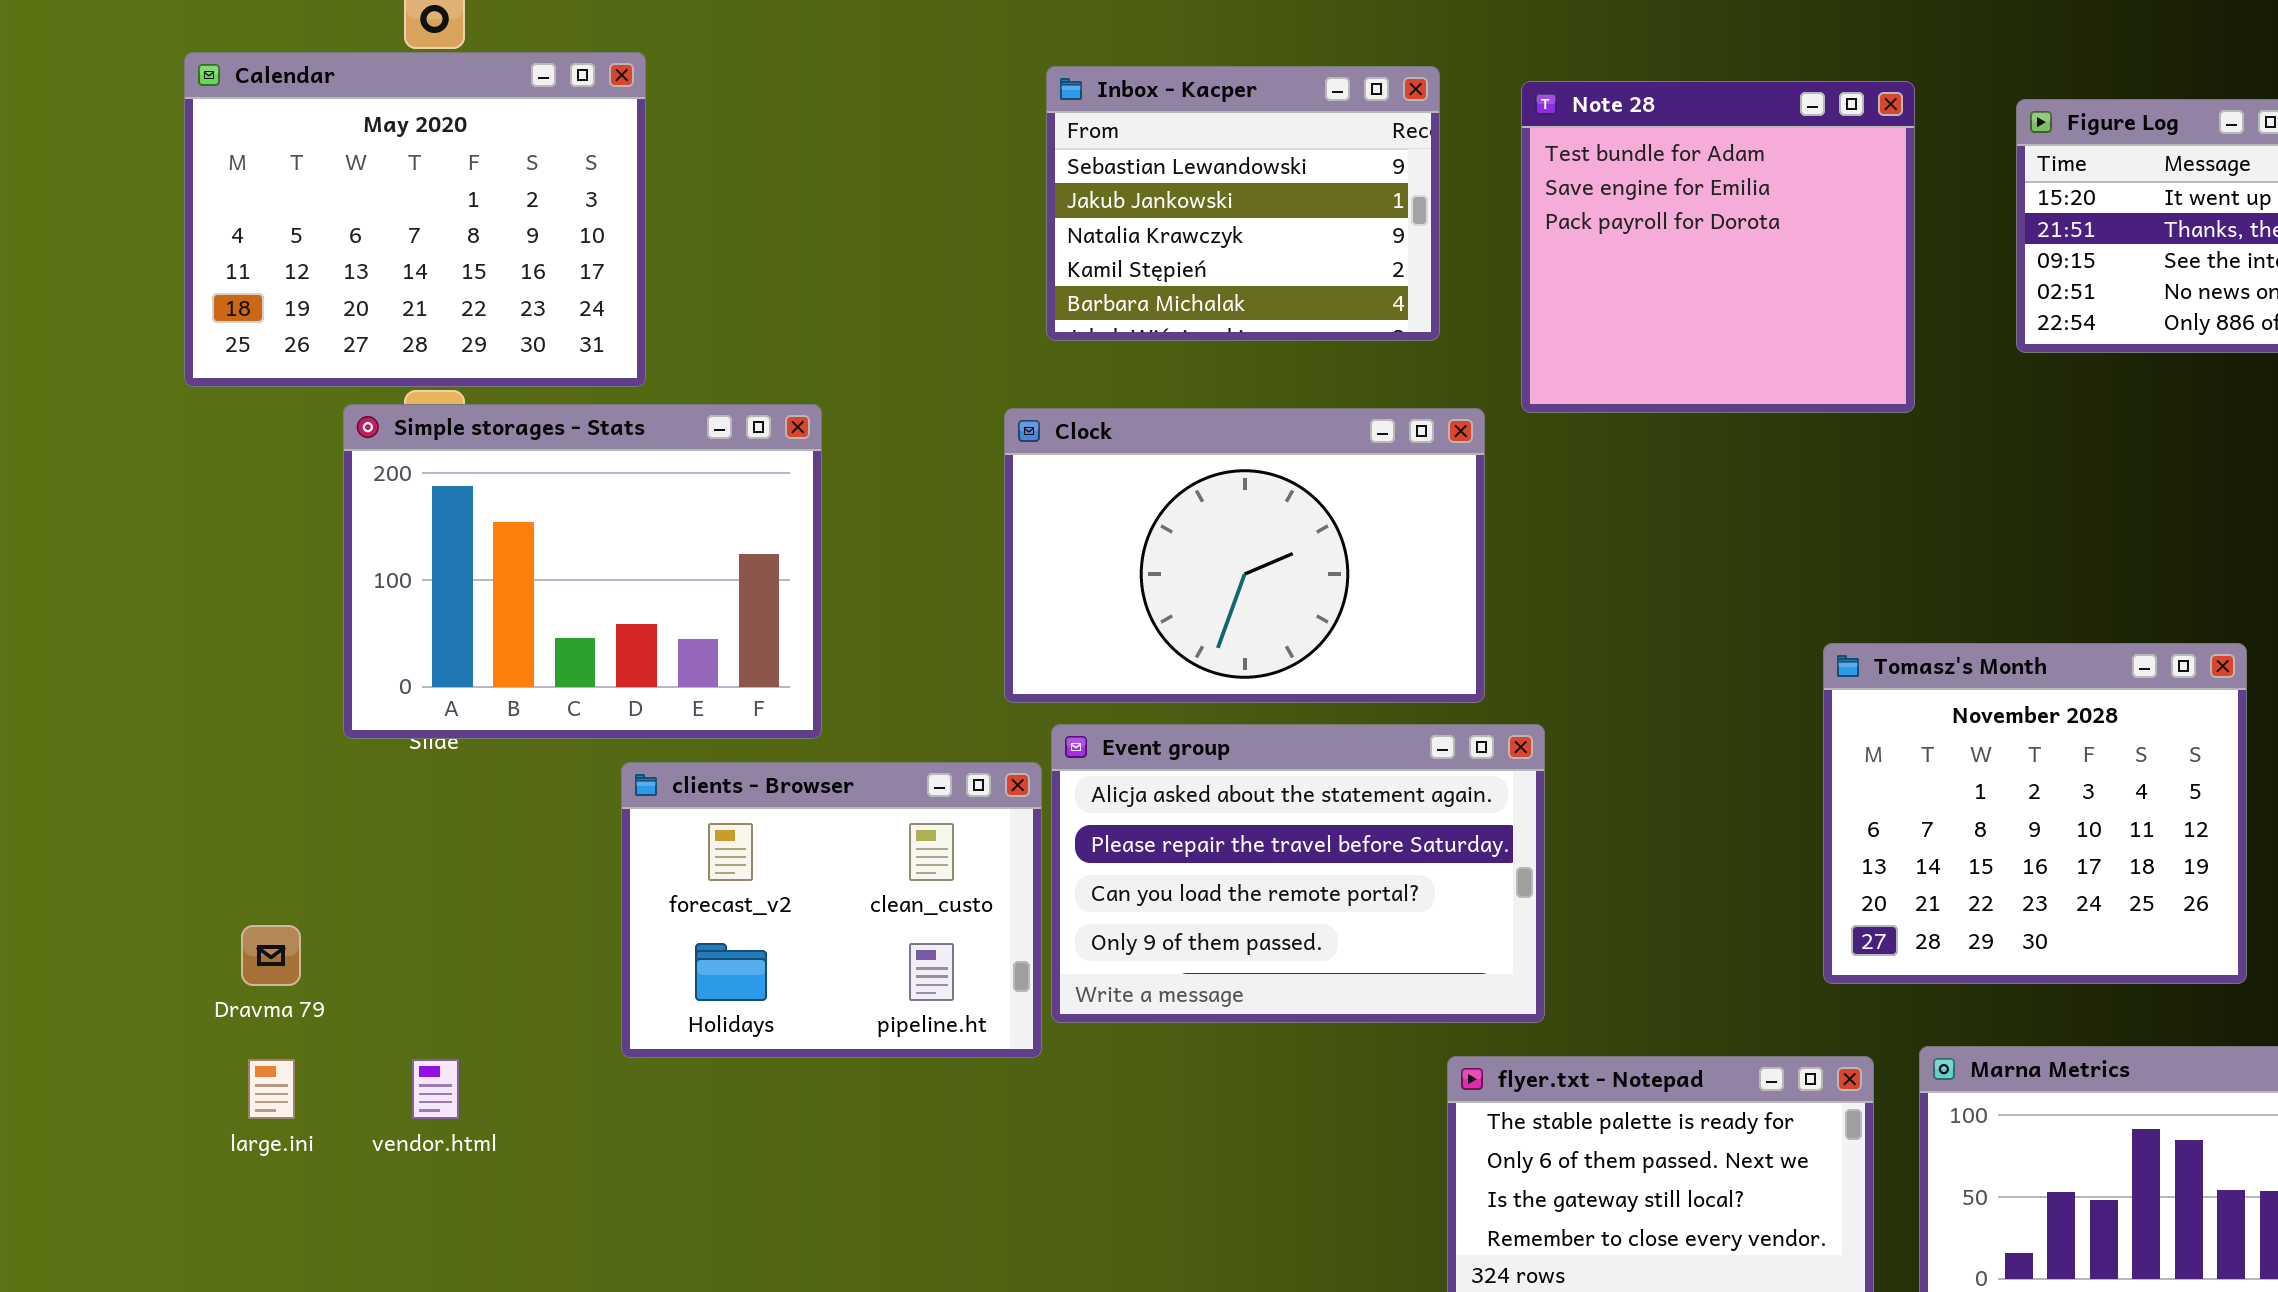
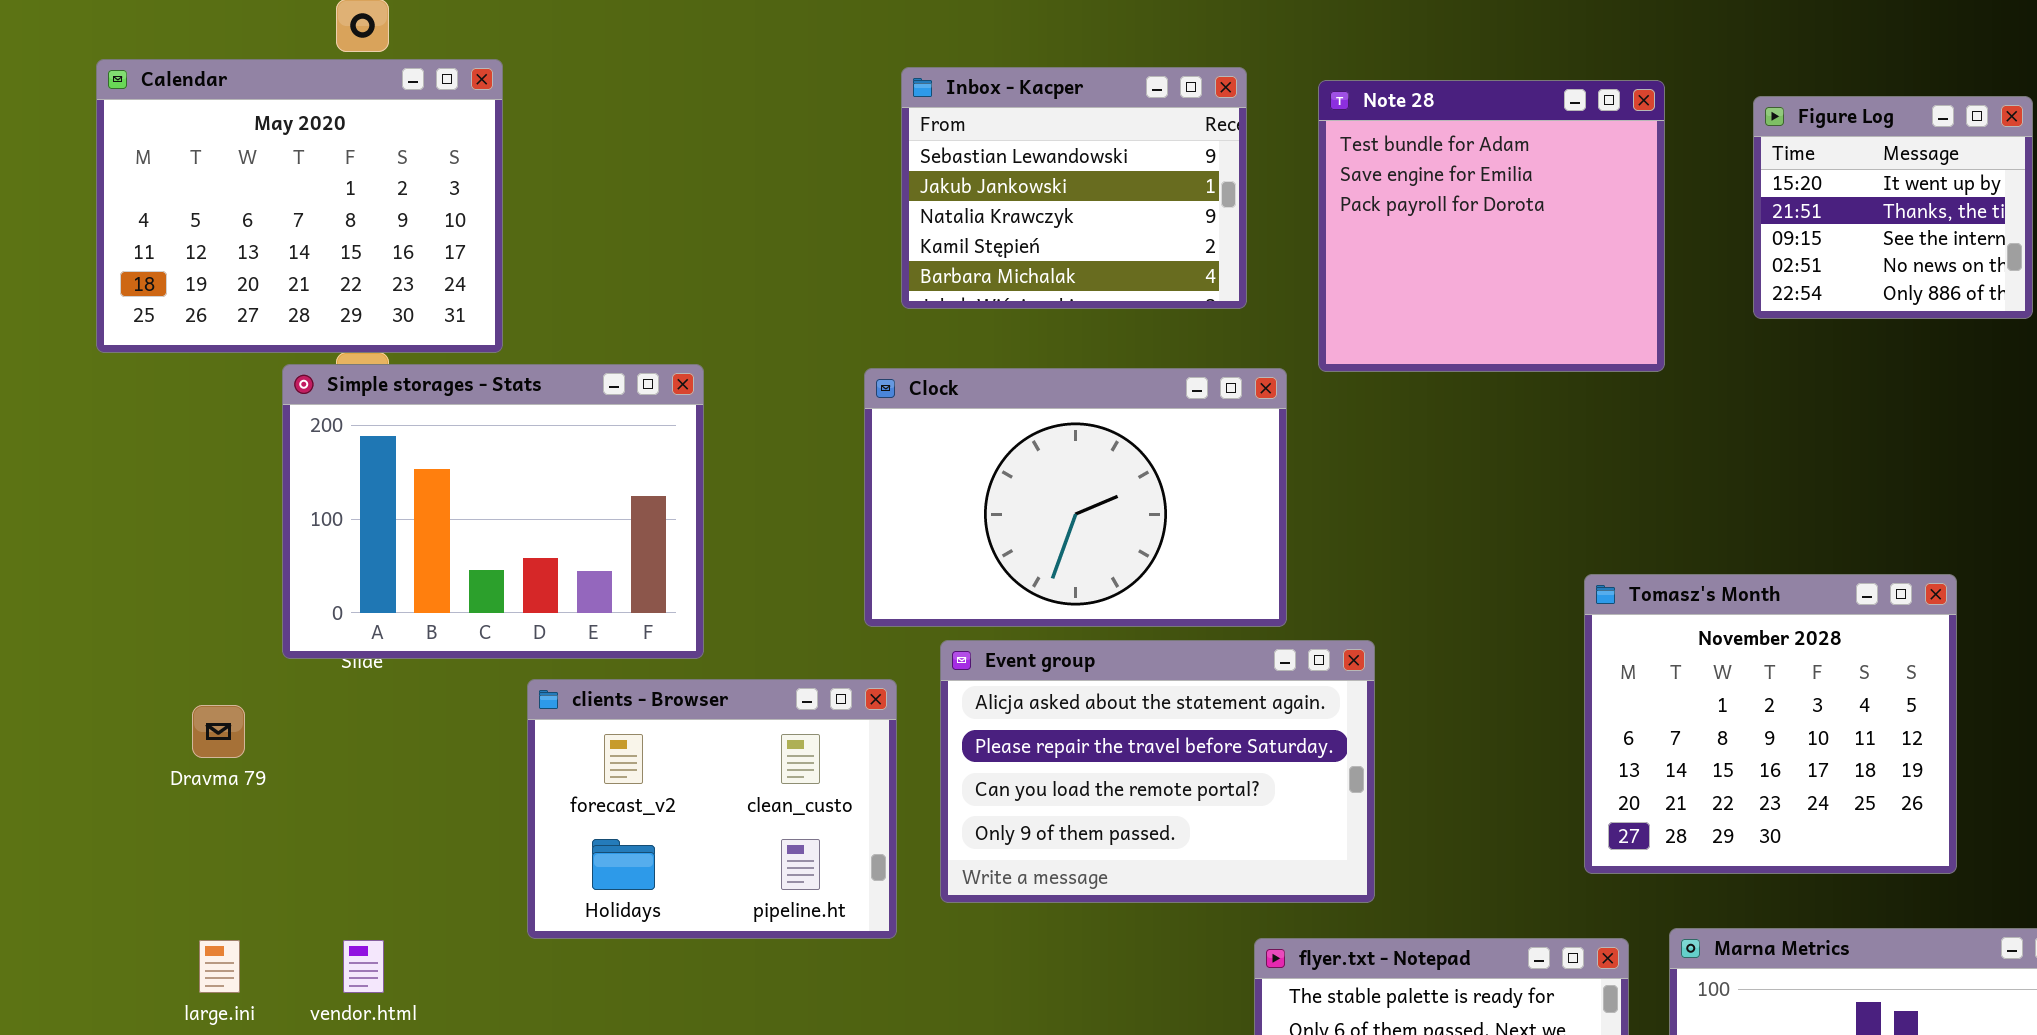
Calendar: [184,52,646,387] -> [96,59,503,353], moved
Event group: [1051,724,1545,1023] -> [940,640,1375,903], moved
Dravma 79: [241,925,301,986] -> [192,705,245,758], moved

